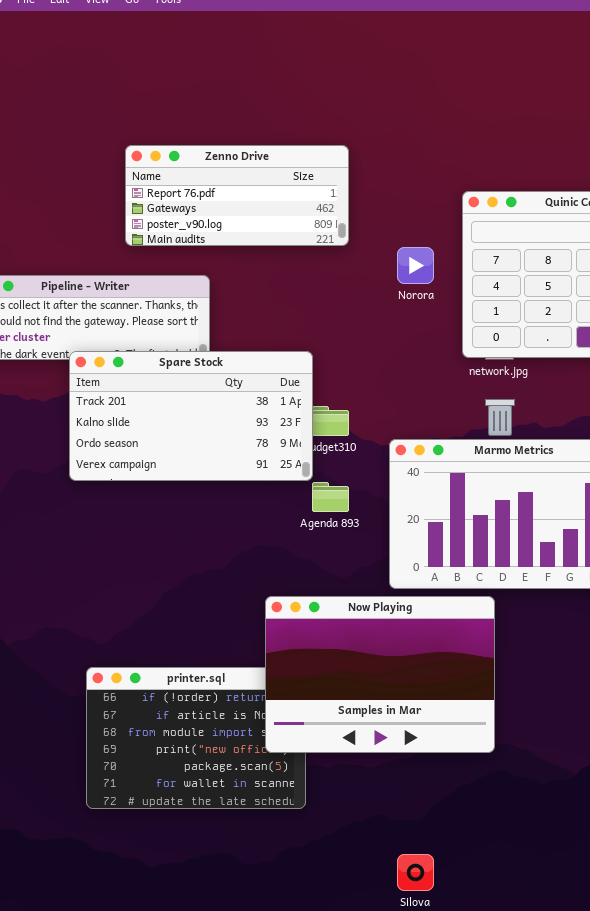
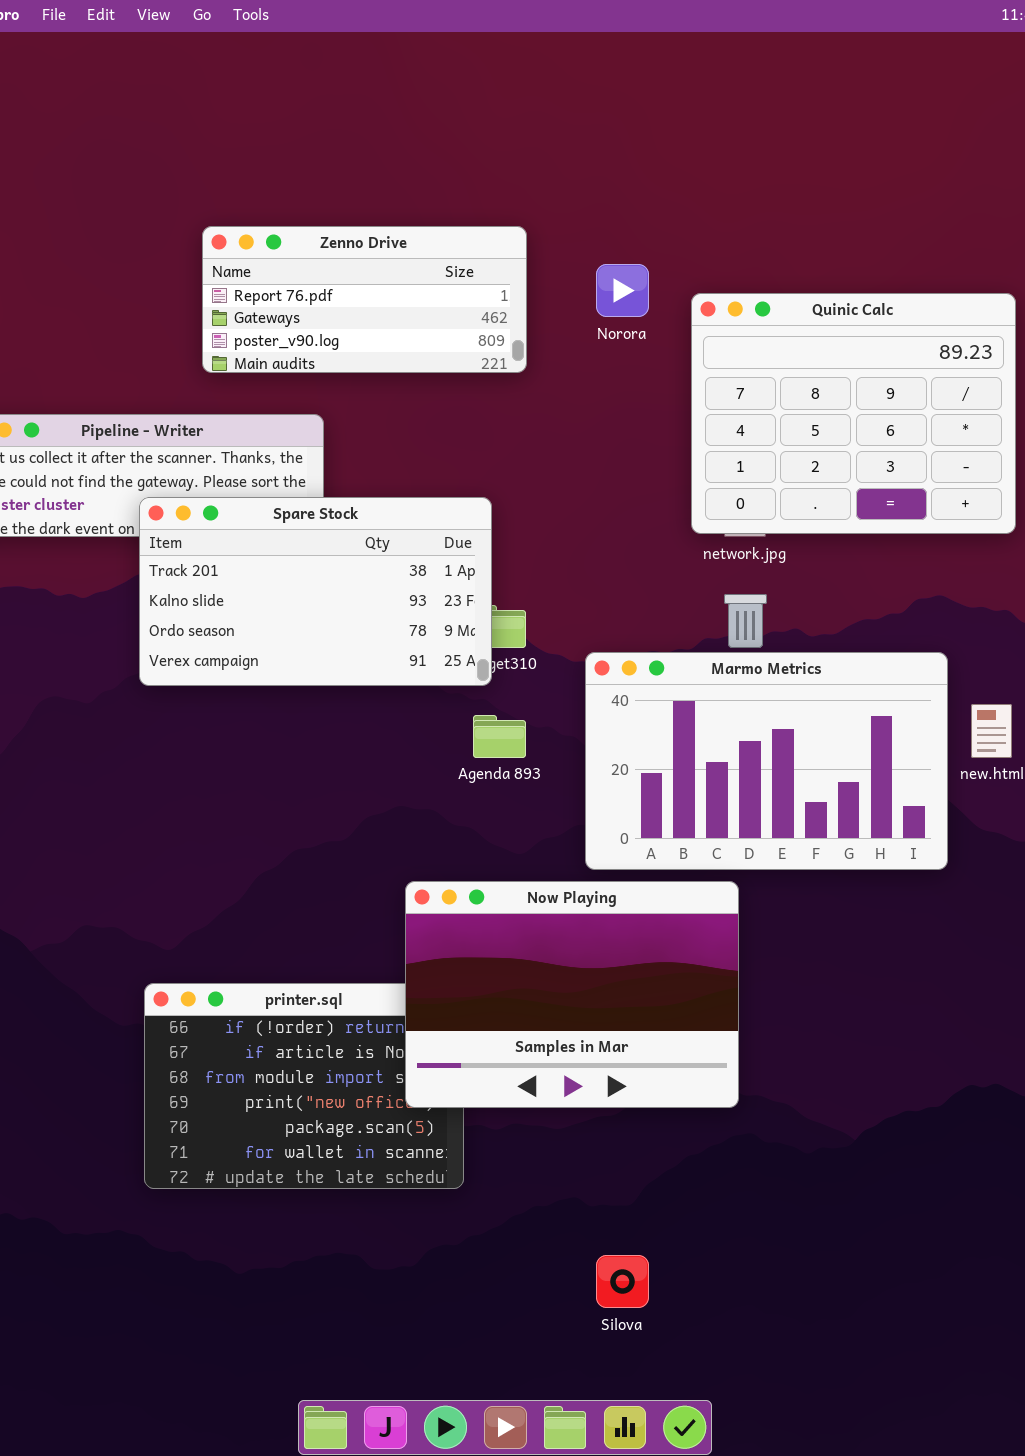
Norora: [397,247,434,284] -> [596,264,649,317], moved
Spare Stock: [69,351,313,481] -> [139,497,492,686], moved

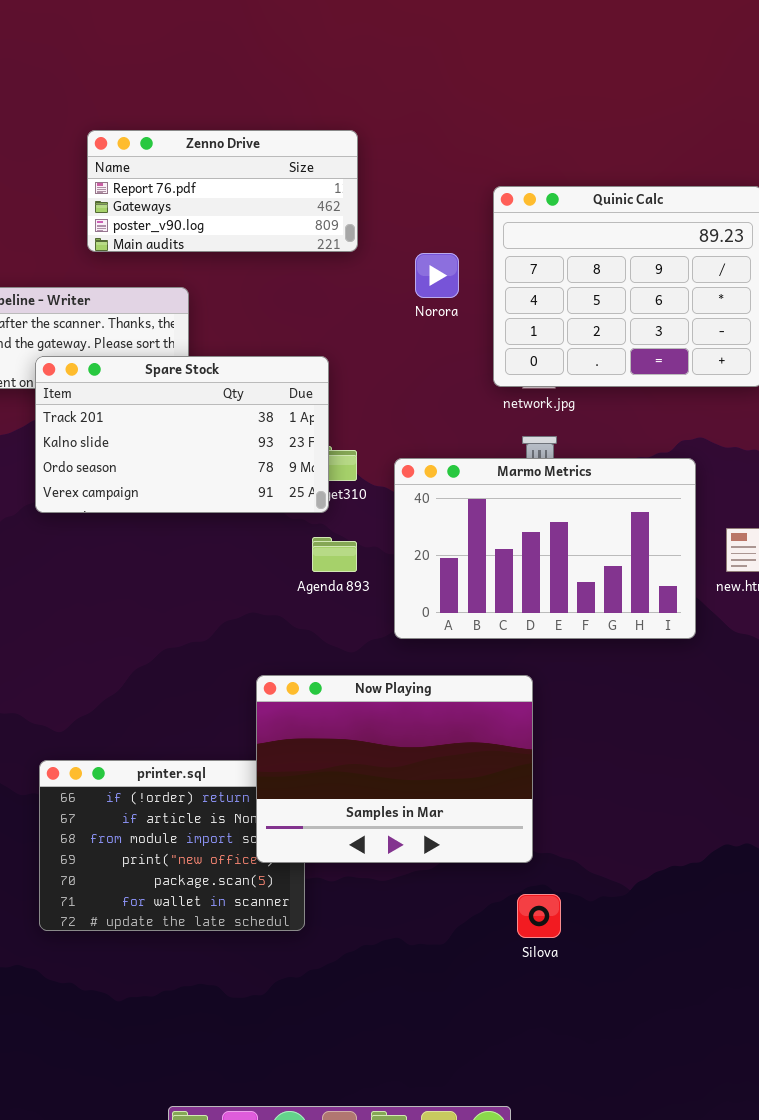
Norora: [596,264,649,317] -> [415,253,459,298], moved
Marmo Metrics: [585,652,948,870] -> [394,458,696,639], moved
Silova: [596,1255,649,1308] -> [517,894,561,938], moved

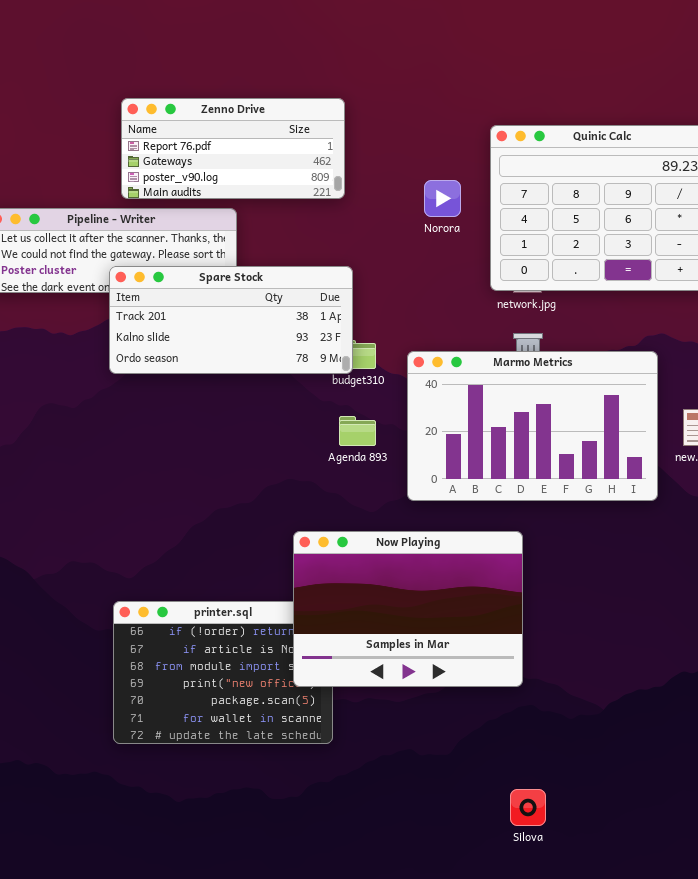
Zenno Drive: [87,130,358,252] -> [121,98,345,199], moved
Spare Stock: [35,356,329,513] -> [109,266,353,374], resized
Silova: [517,894,561,938] -> [510,789,546,826], moved

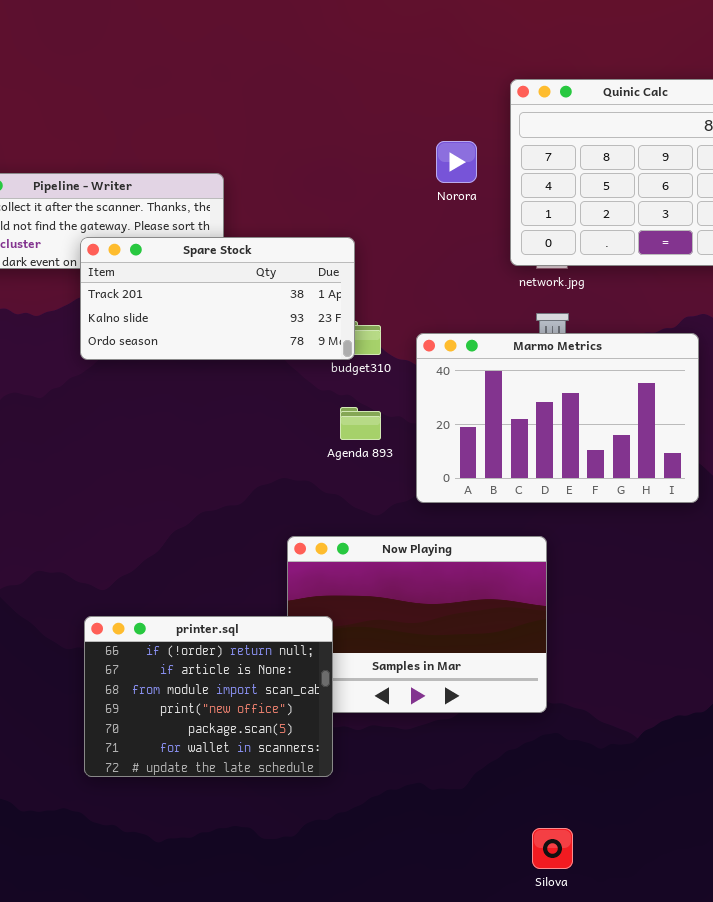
Zenno Drive: [121,98,345,199] -> none, closed
printer.sql: [113,601,333,744] -> [84,616,333,777], raised

